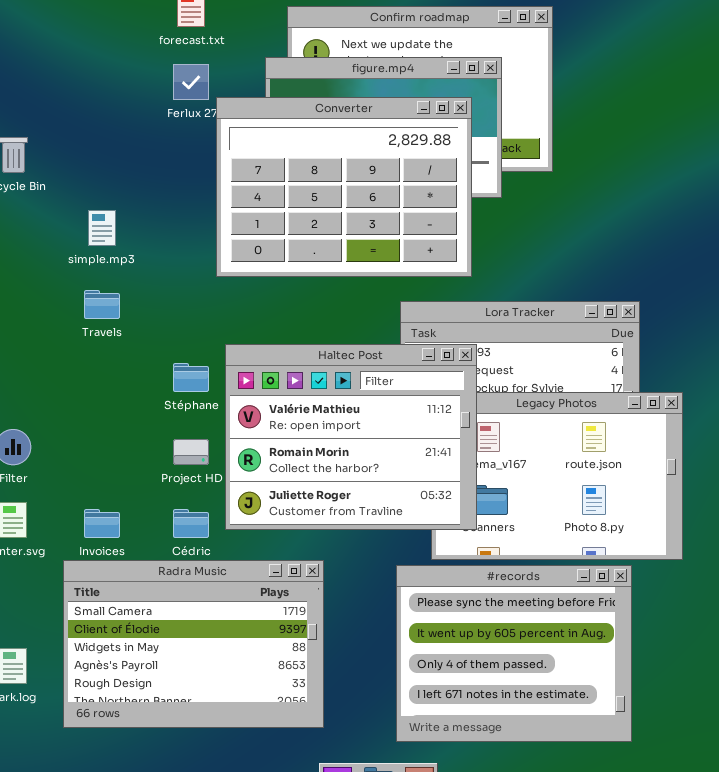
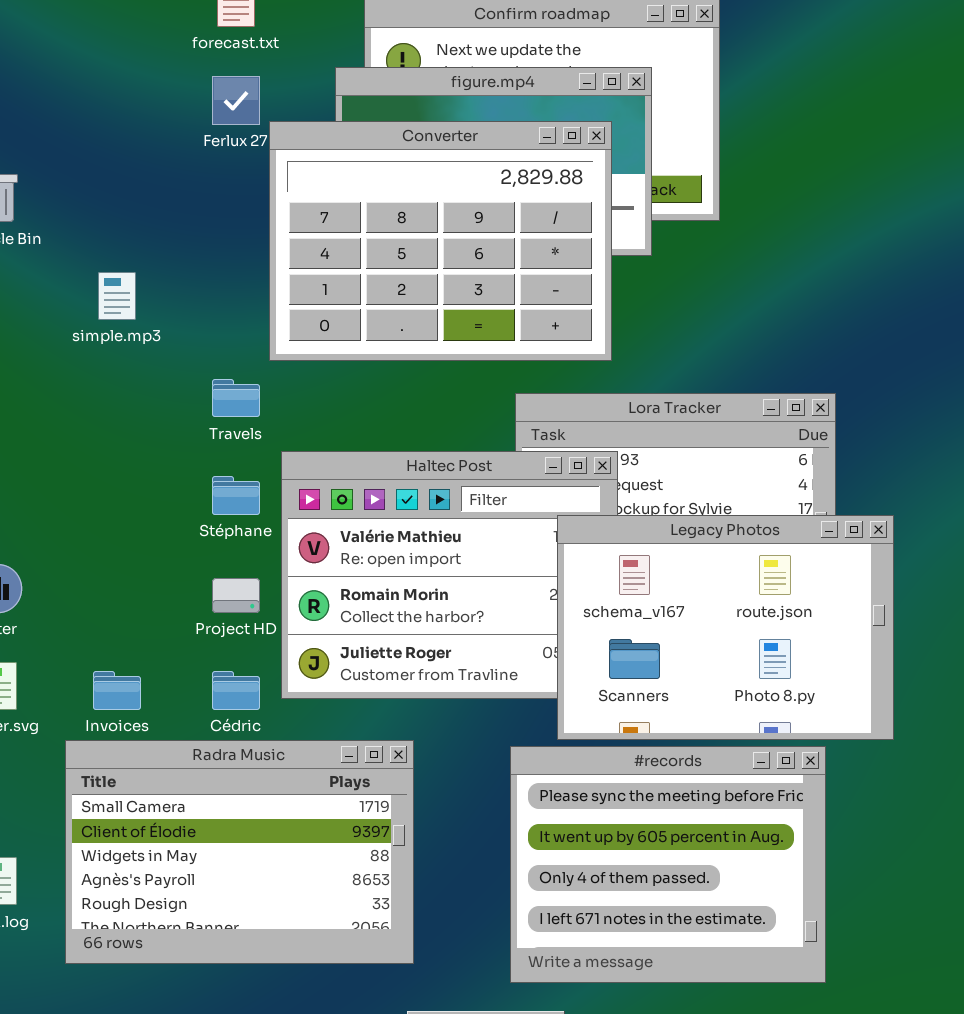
Travels: [84,290,120,319] -> [212,379,260,417], moved
Legacy Photos: [431,392,683,560] -> [557,515,894,740], raised

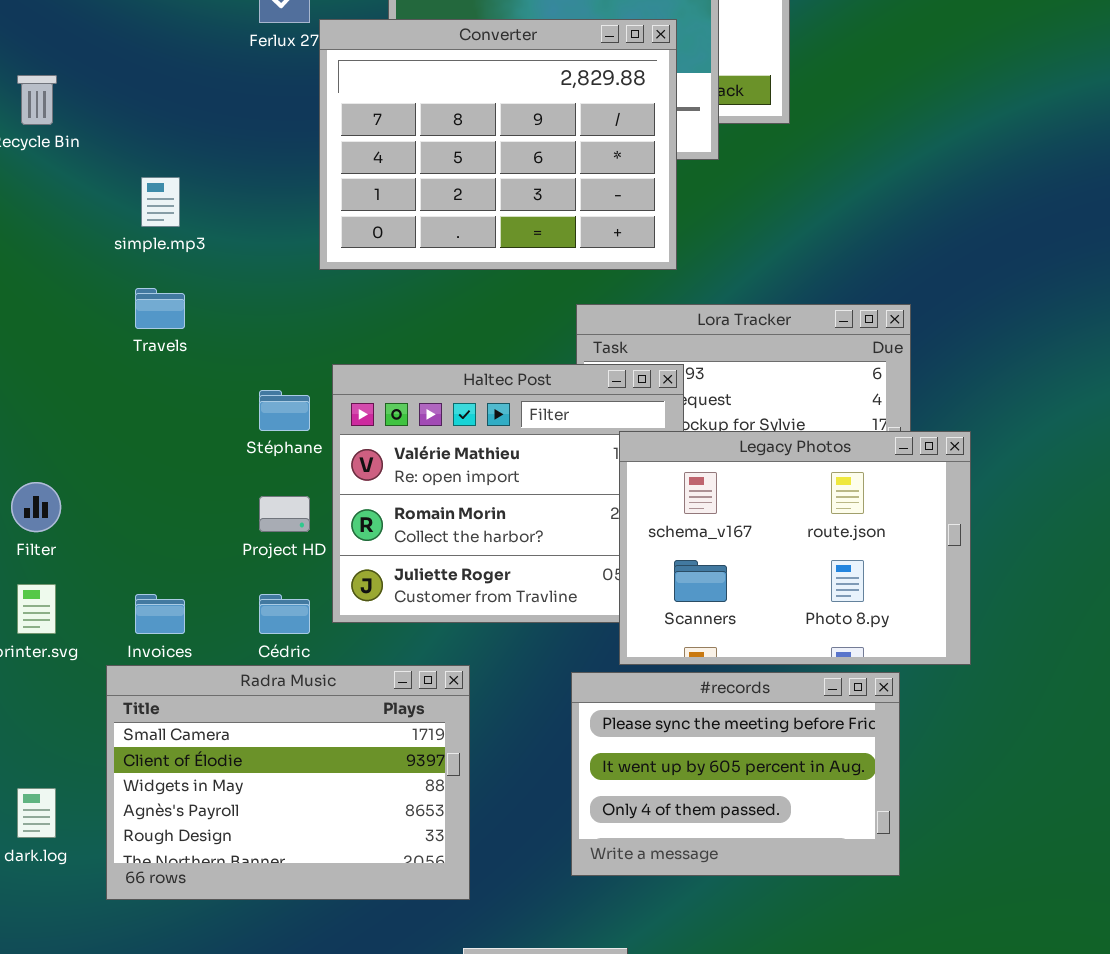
Travels: [212,379,260,417] -> [135,288,185,329], moved
#records: [510,746,826,983] -> [571,672,900,876], resized

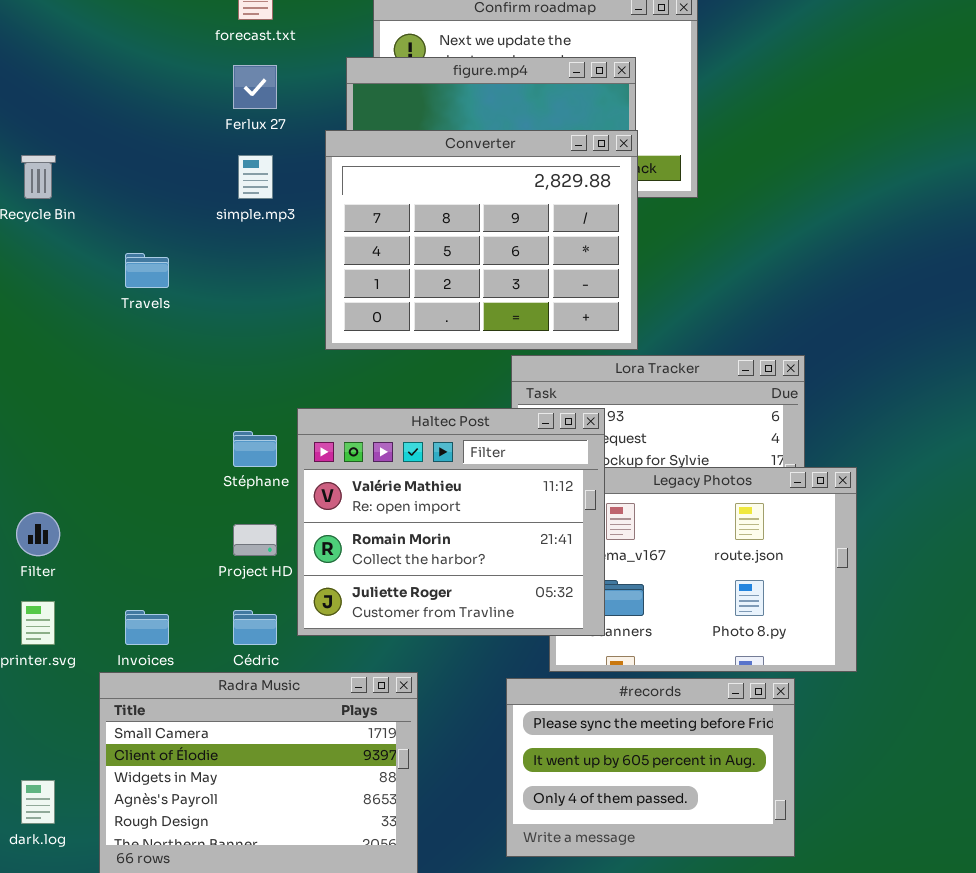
Converter: [319,19,677,270] -> [325,130,638,350], moved
simple.mp3: [141,177,180,227] -> [238,155,273,199], moved
Travels: [135,288,185,329] -> [125,253,169,288], moved
Haltec Post: [332,364,684,623] -> [297,408,605,636], raised

